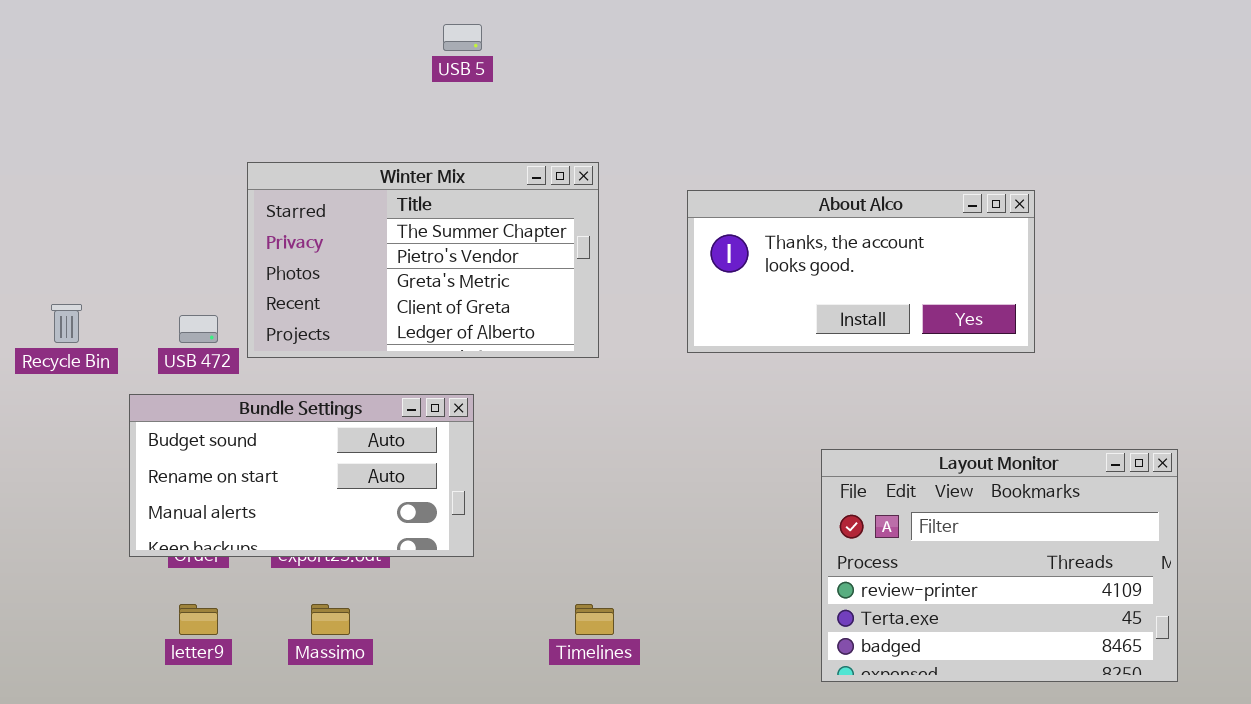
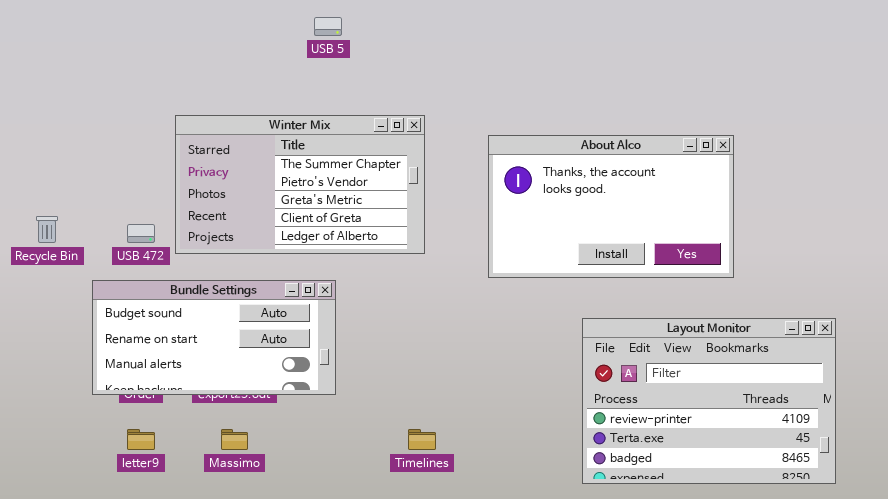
About Alco: [687,190,1035,353] -> [488,135,734,278], resized

